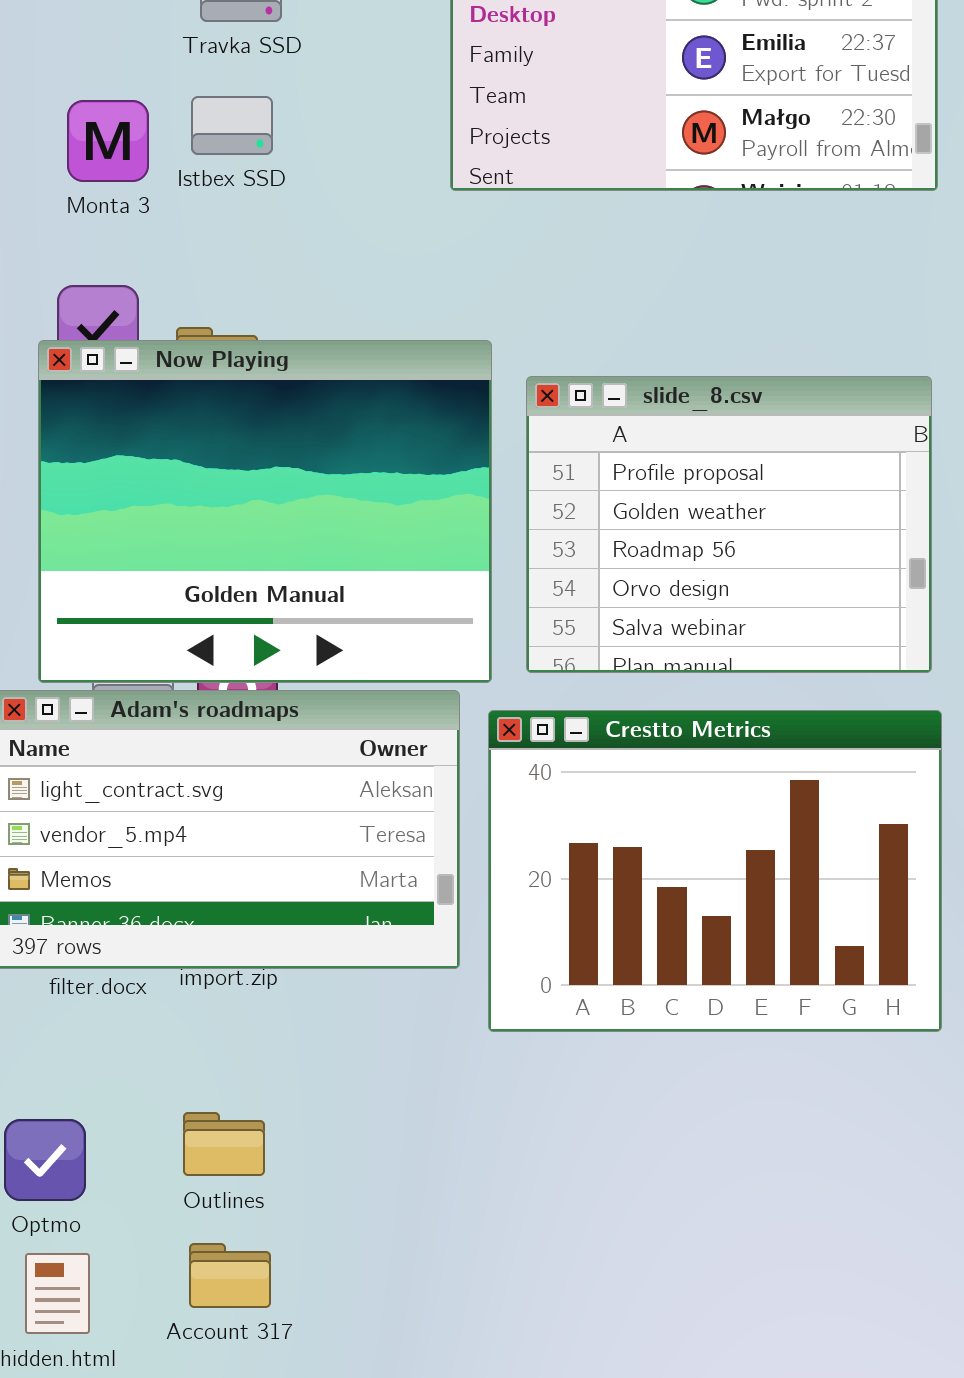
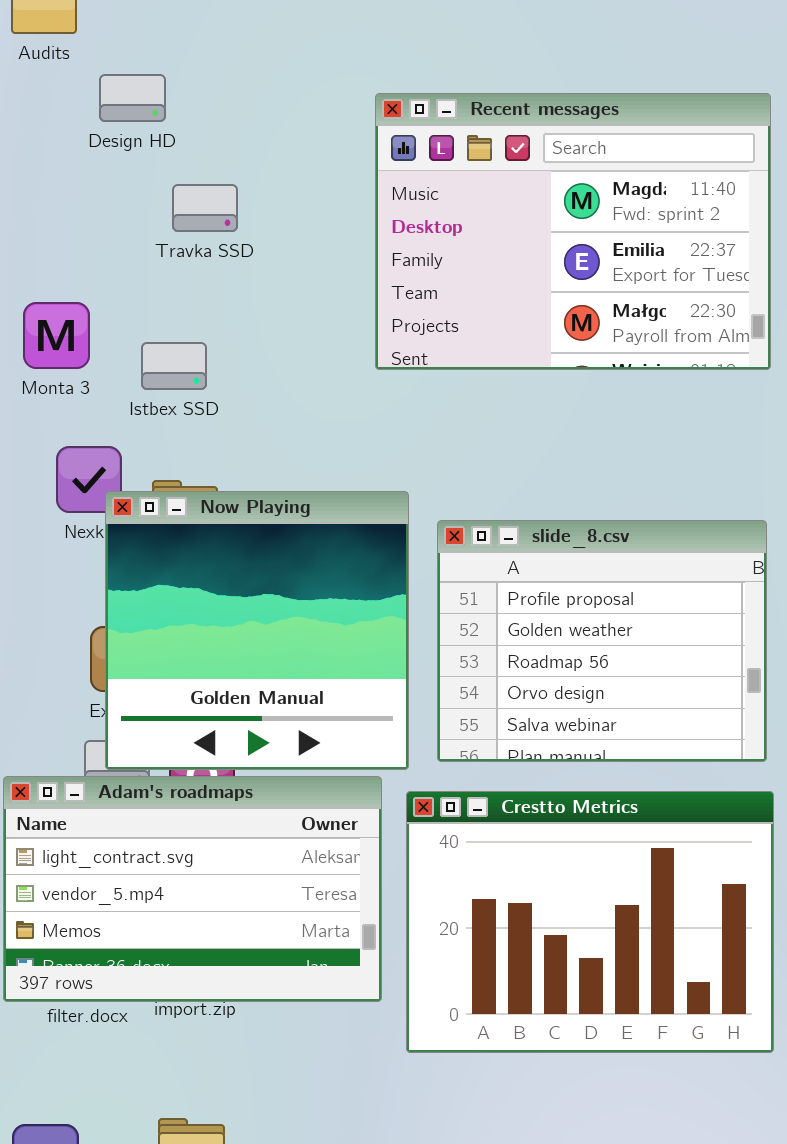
Istbex SSD: [191,96,273,155] -> [141,342,207,390], moved
Monta 3: [67,100,149,182] -> [23,302,90,369], moved
Now Playing: [38,340,492,683] -> [105,491,409,770], resized

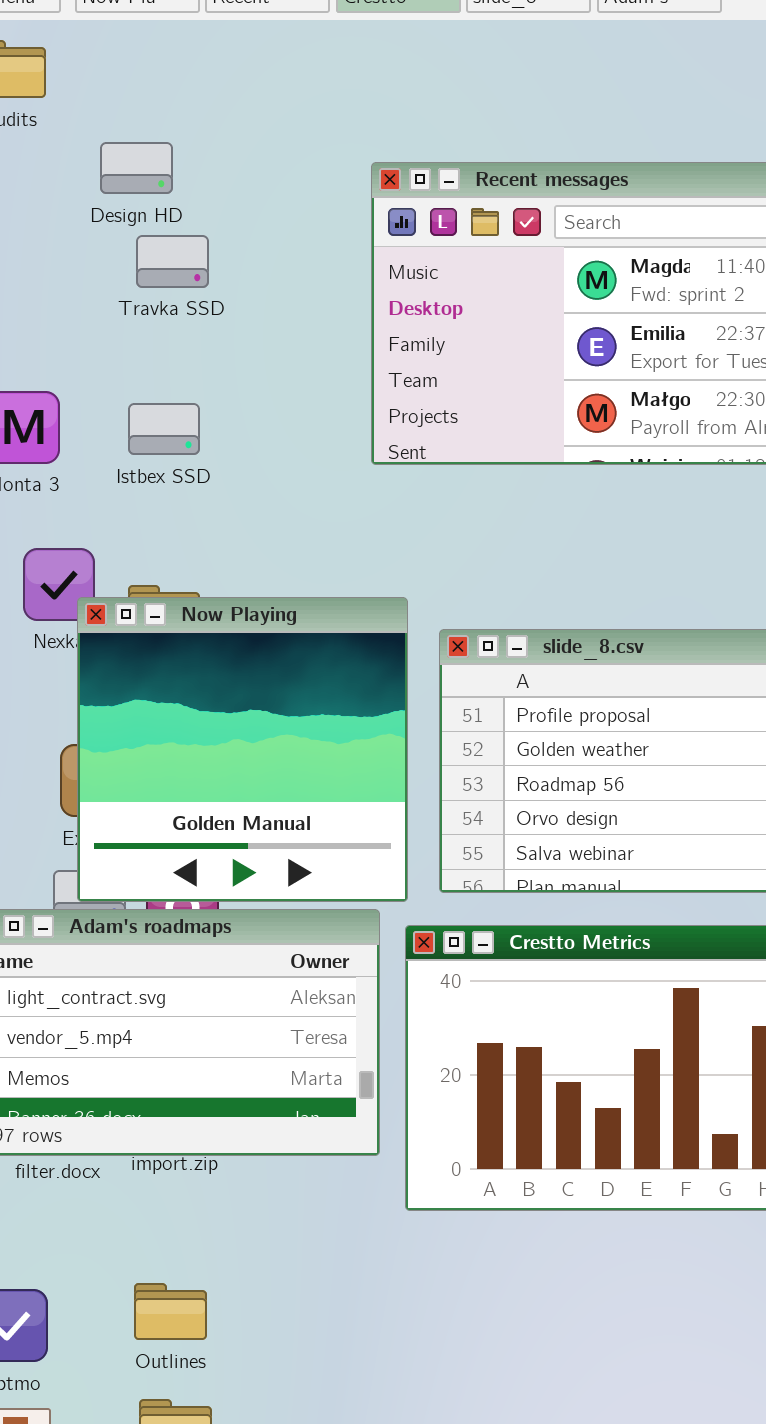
Design HD: [99,74,166,122] -> [100,142,173,194], moved
Travka SSD: [172,184,238,232] -> [136,235,209,288], moved
Istbex SSD: [141,342,207,390] -> [128,403,200,455], moved

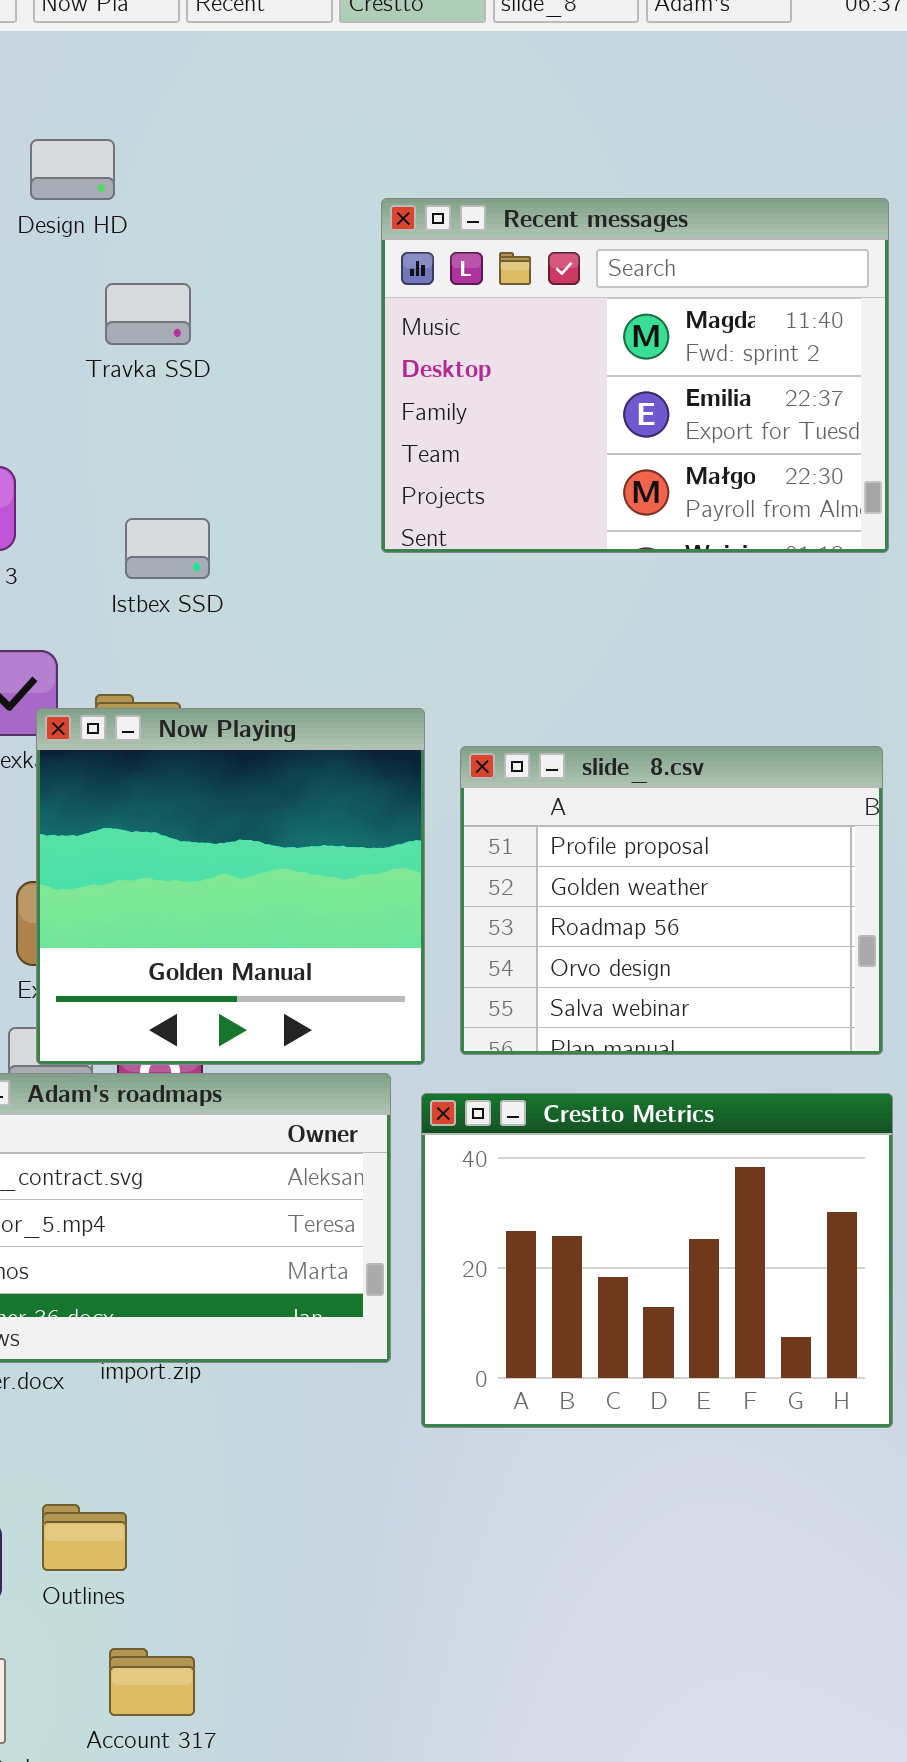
Design HD: [100,142,173,194] -> [30,139,115,200], moved
Istbex SSD: [128,403,200,455] -> [125,518,210,579], moved
Outlines: [134,1283,207,1340] -> [42,1504,127,1571], moved

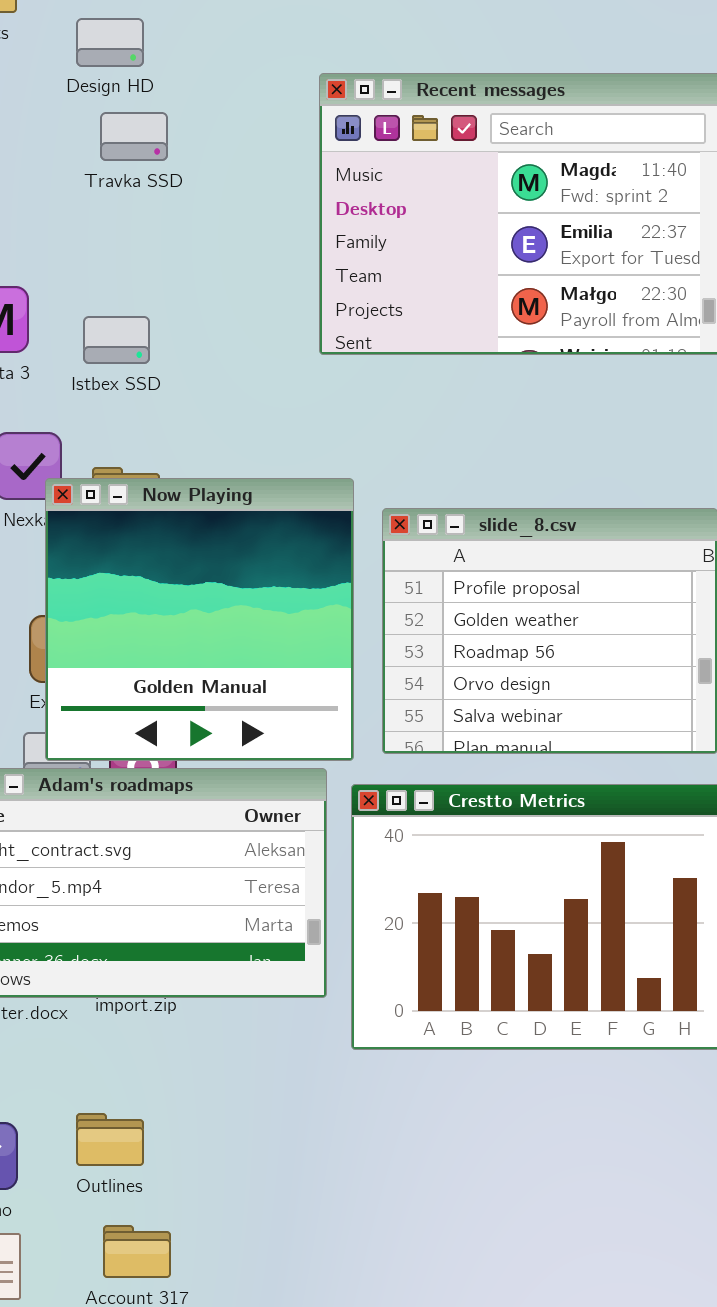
Design HD: [30,139,115,200] -> [76,18,144,67], moved
Travka SSD: [105,283,191,345] -> [100,112,168,161], moved
Istbex SSD: [125,518,210,579] -> [83,316,150,364], moved
Outlines: [42,1504,127,1571] -> [76,1113,144,1166], moved

